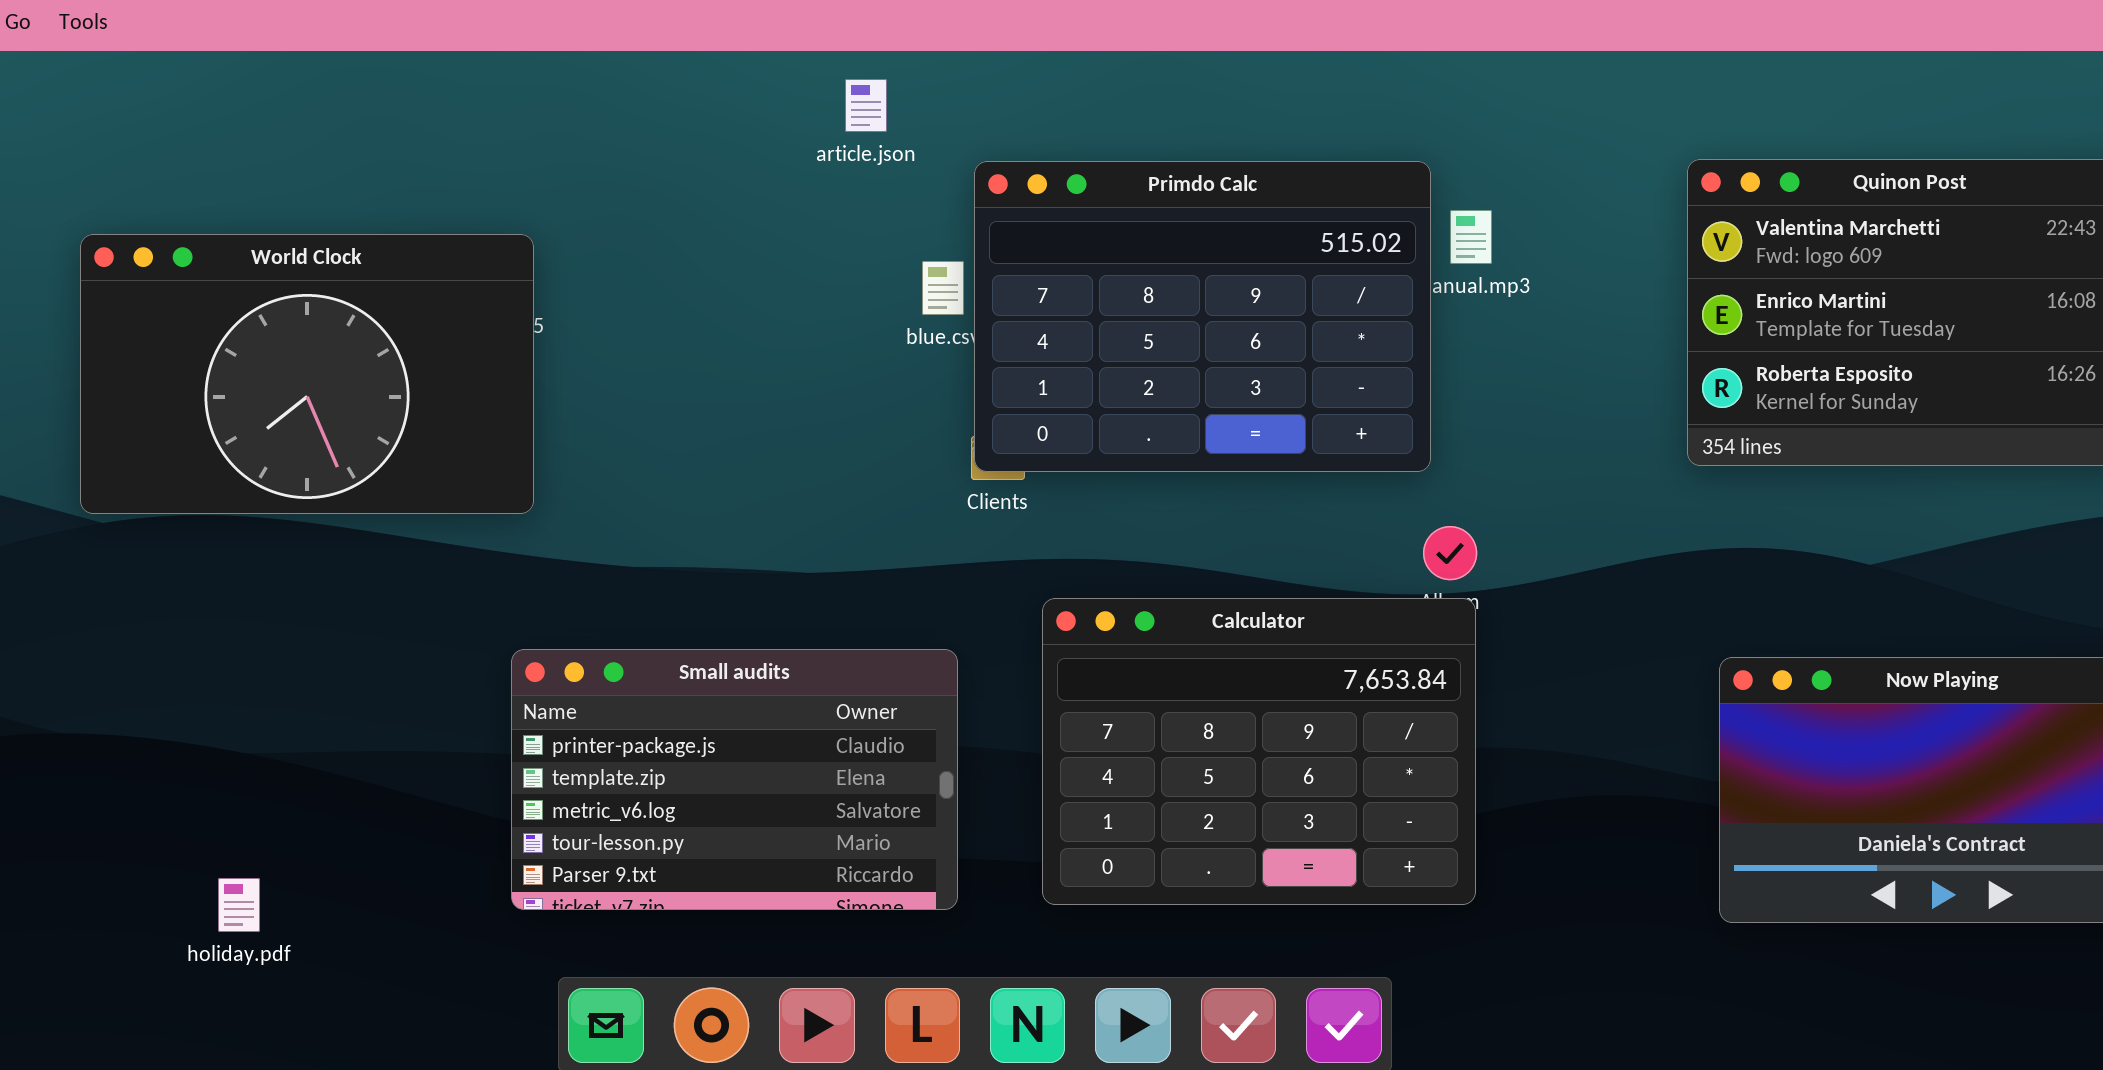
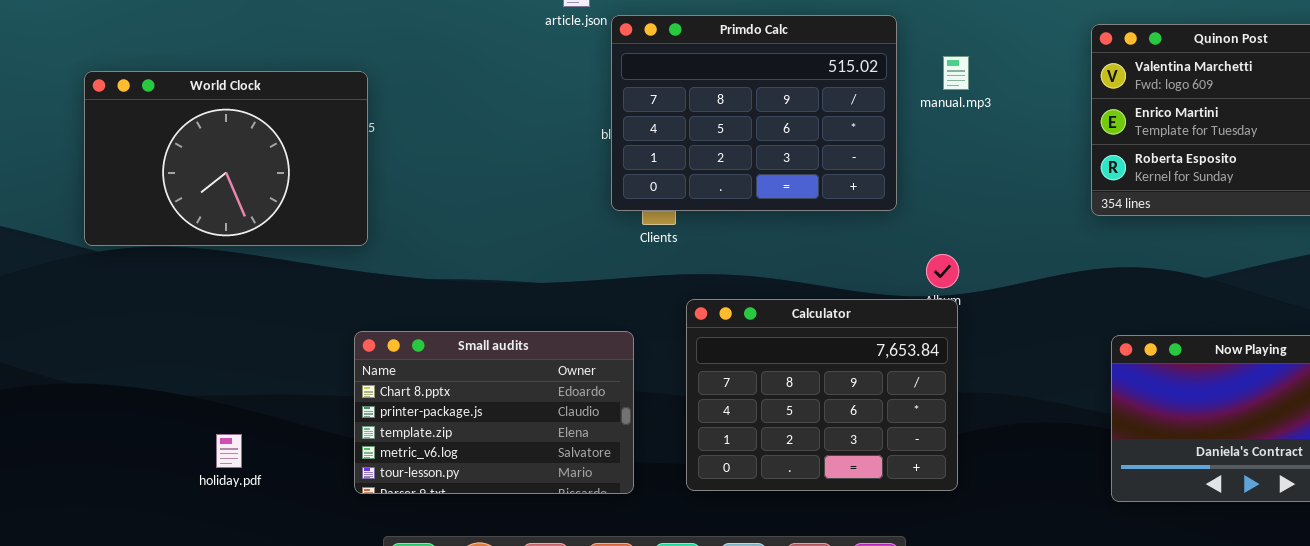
Primdo Calc: [974,161,1431,472] -> [611,15,897,211], moved
Small audits: [511,649,958,910] -> [354,331,634,494], scrolled up 1 row
holiday.pdf: [218,878,260,932] -> [216,434,242,468], moved

